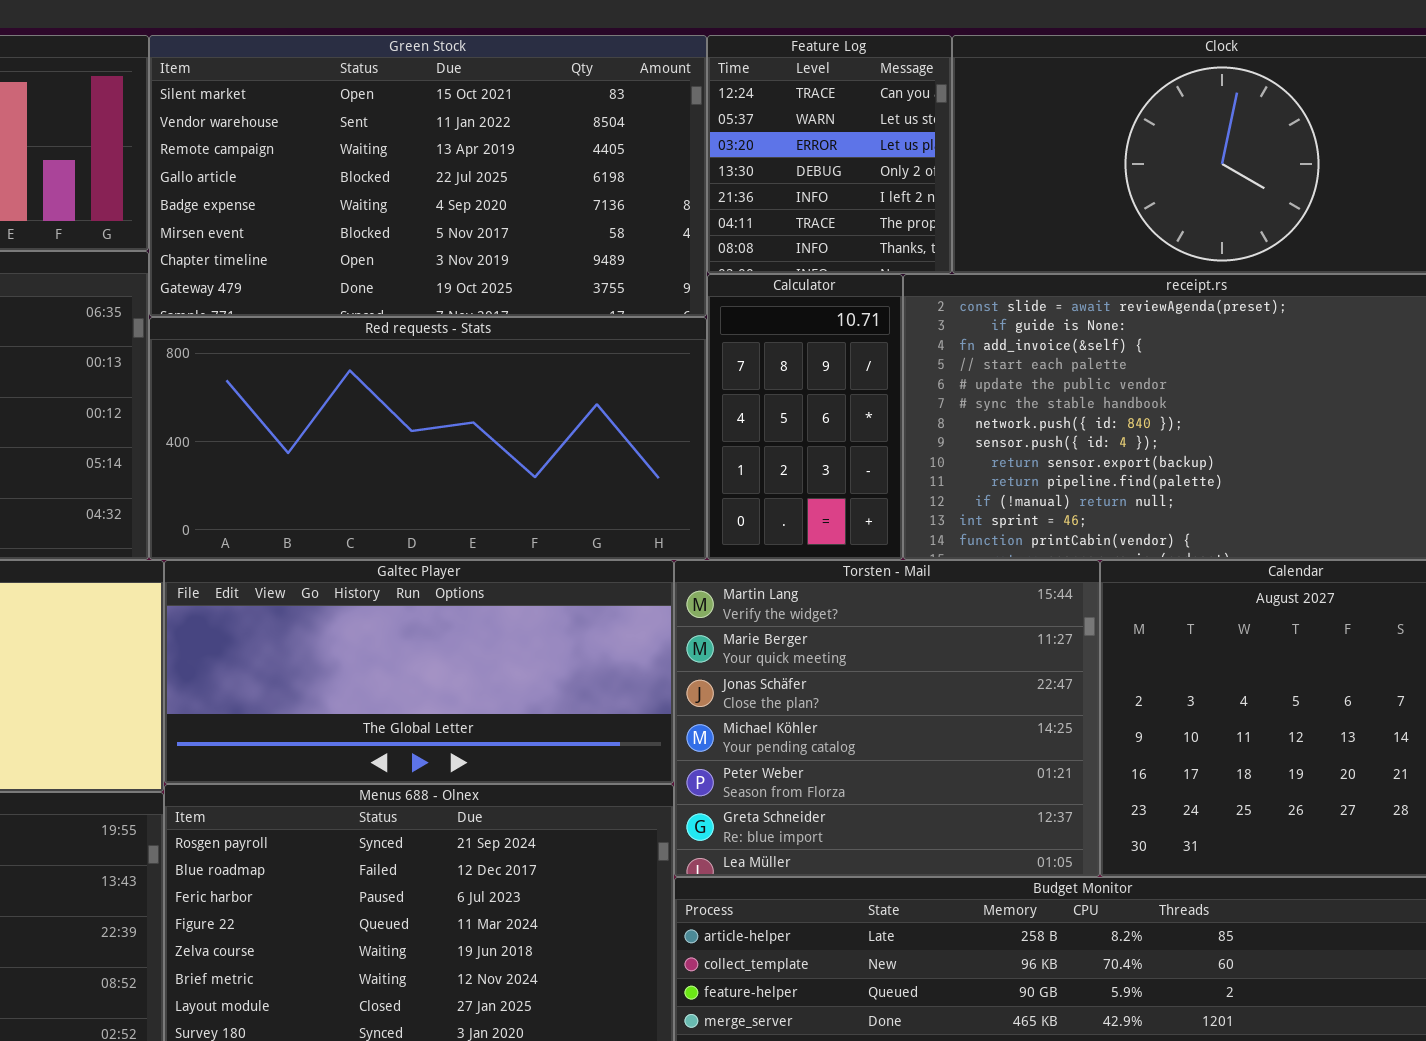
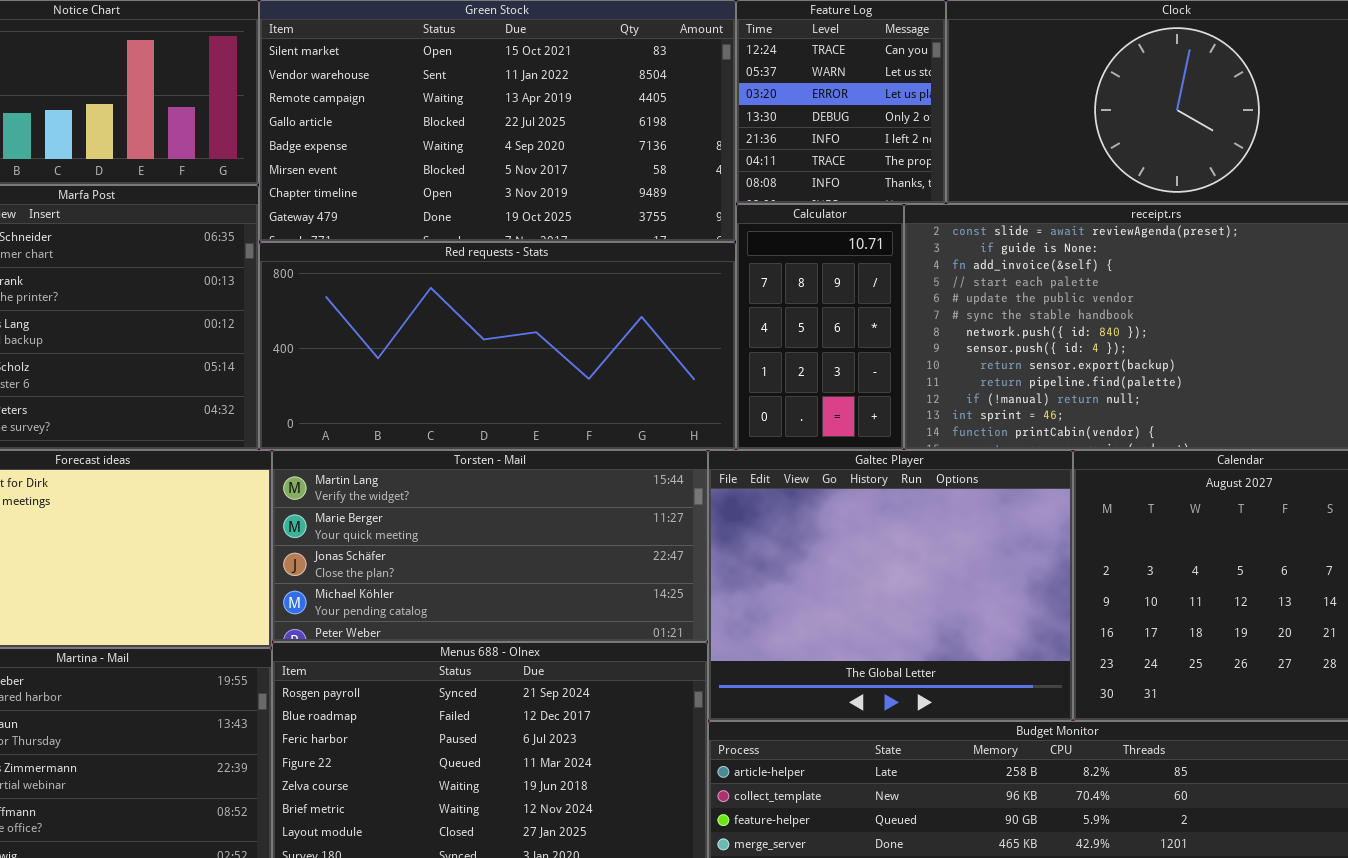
Galtec Player: [164,560,674,784] -> [708,450,1073,721], moved, resized
Torsten - Mail: [674,560,1100,877] -> [272,450,708,642], moved, resized

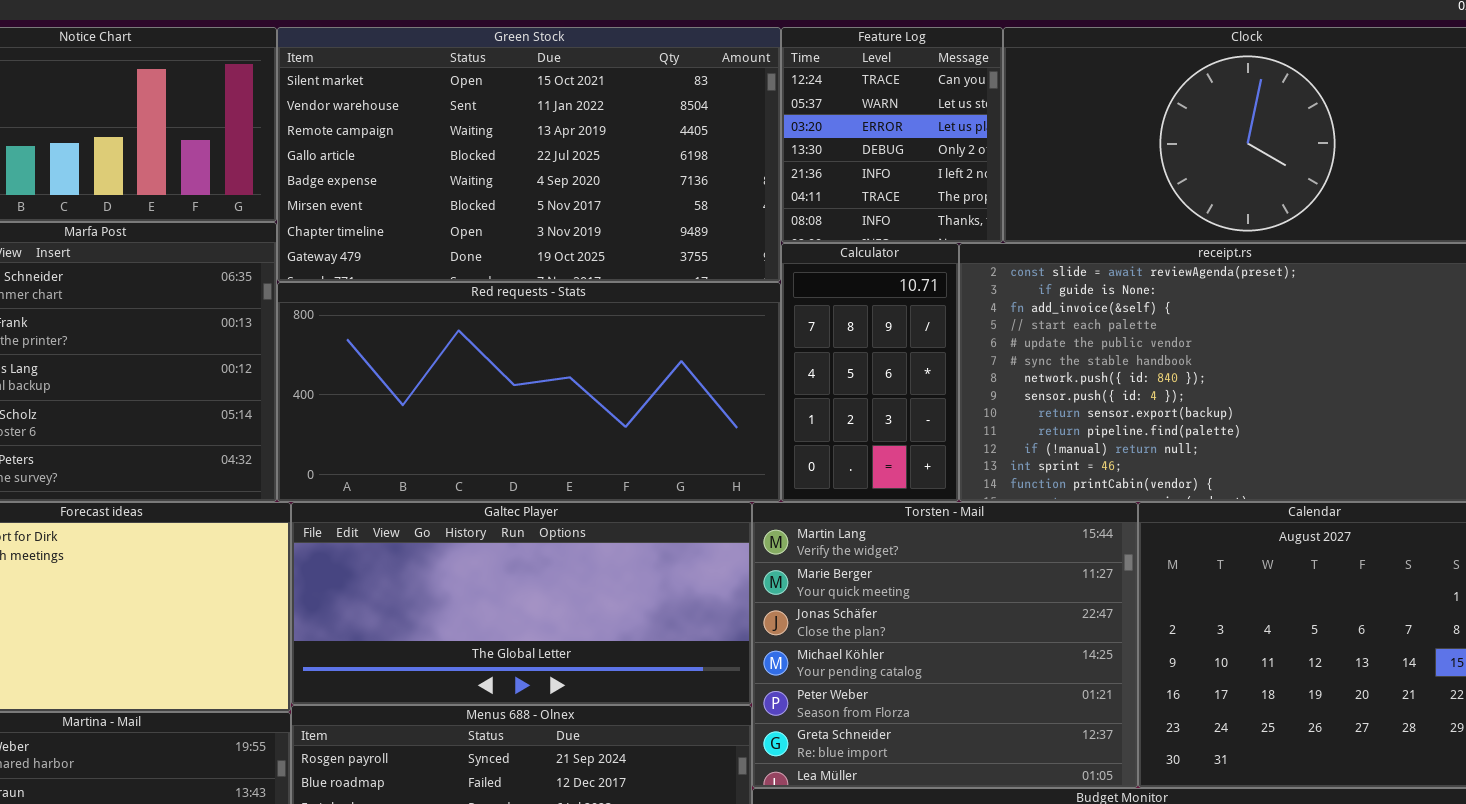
Torsten - Mail: [272,450,708,642] -> [752,502,1138,788], moved, resized
Galtec Player: [708,450,1073,721] -> [291,502,752,705], moved, resized

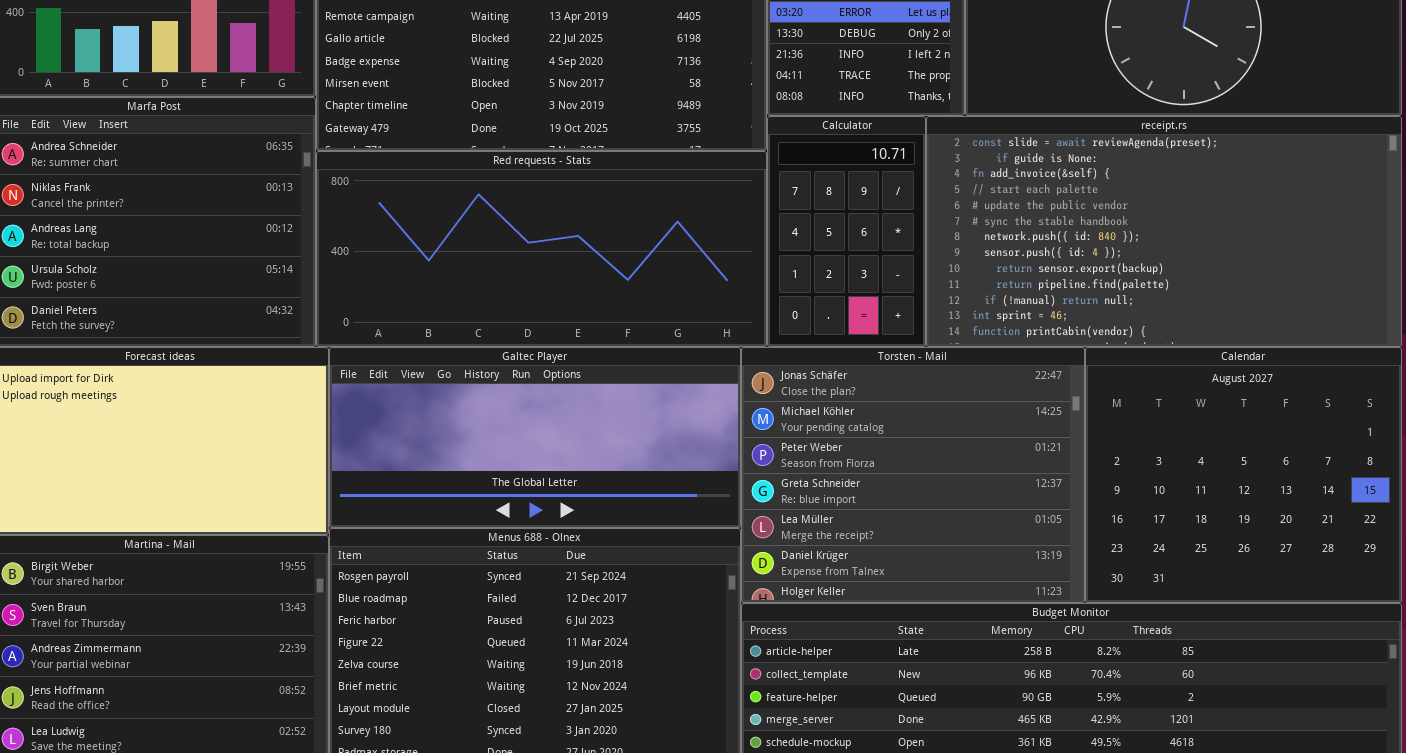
Torsten - Mail: [752,502,1138,788] -> [741,347,1085,603], scrolled down 2 rows

